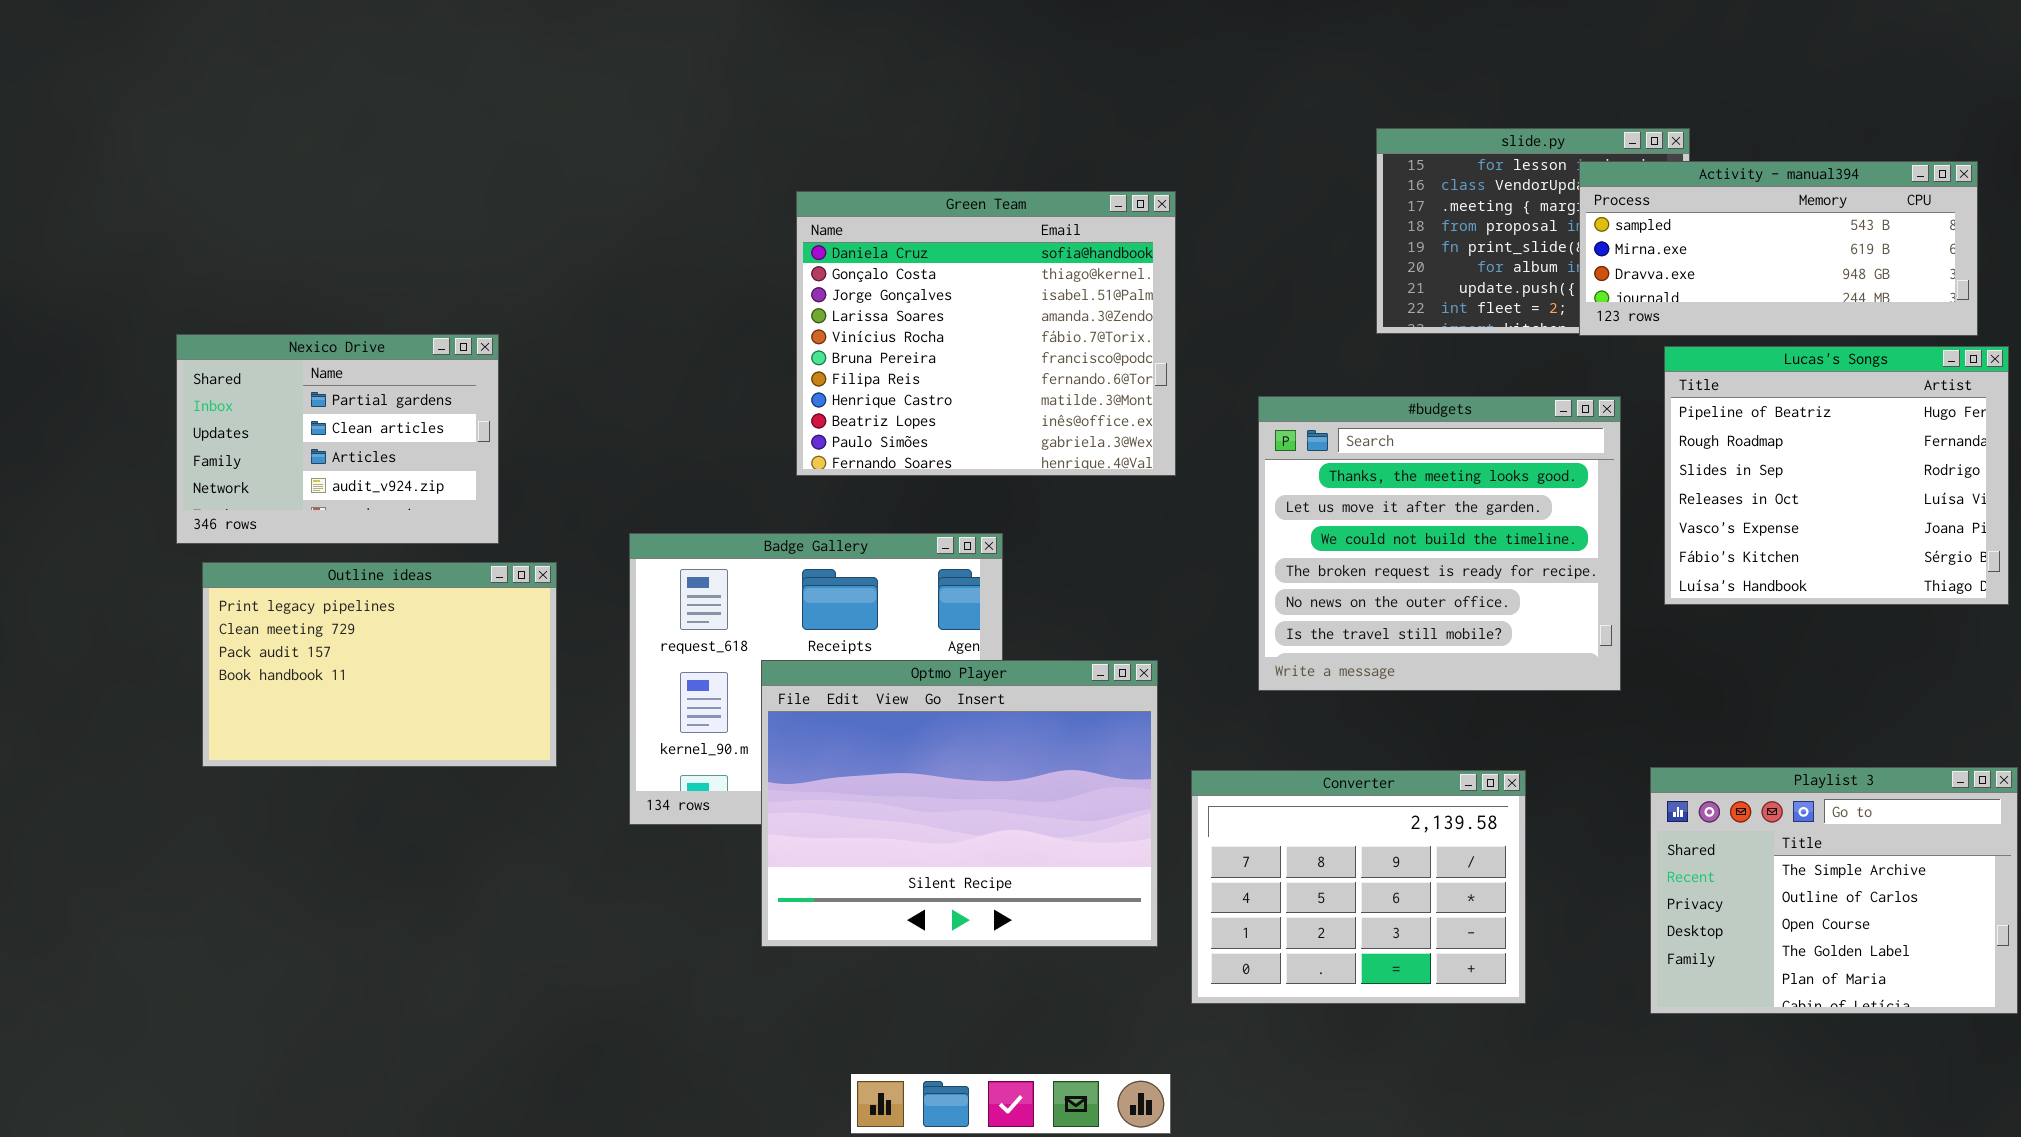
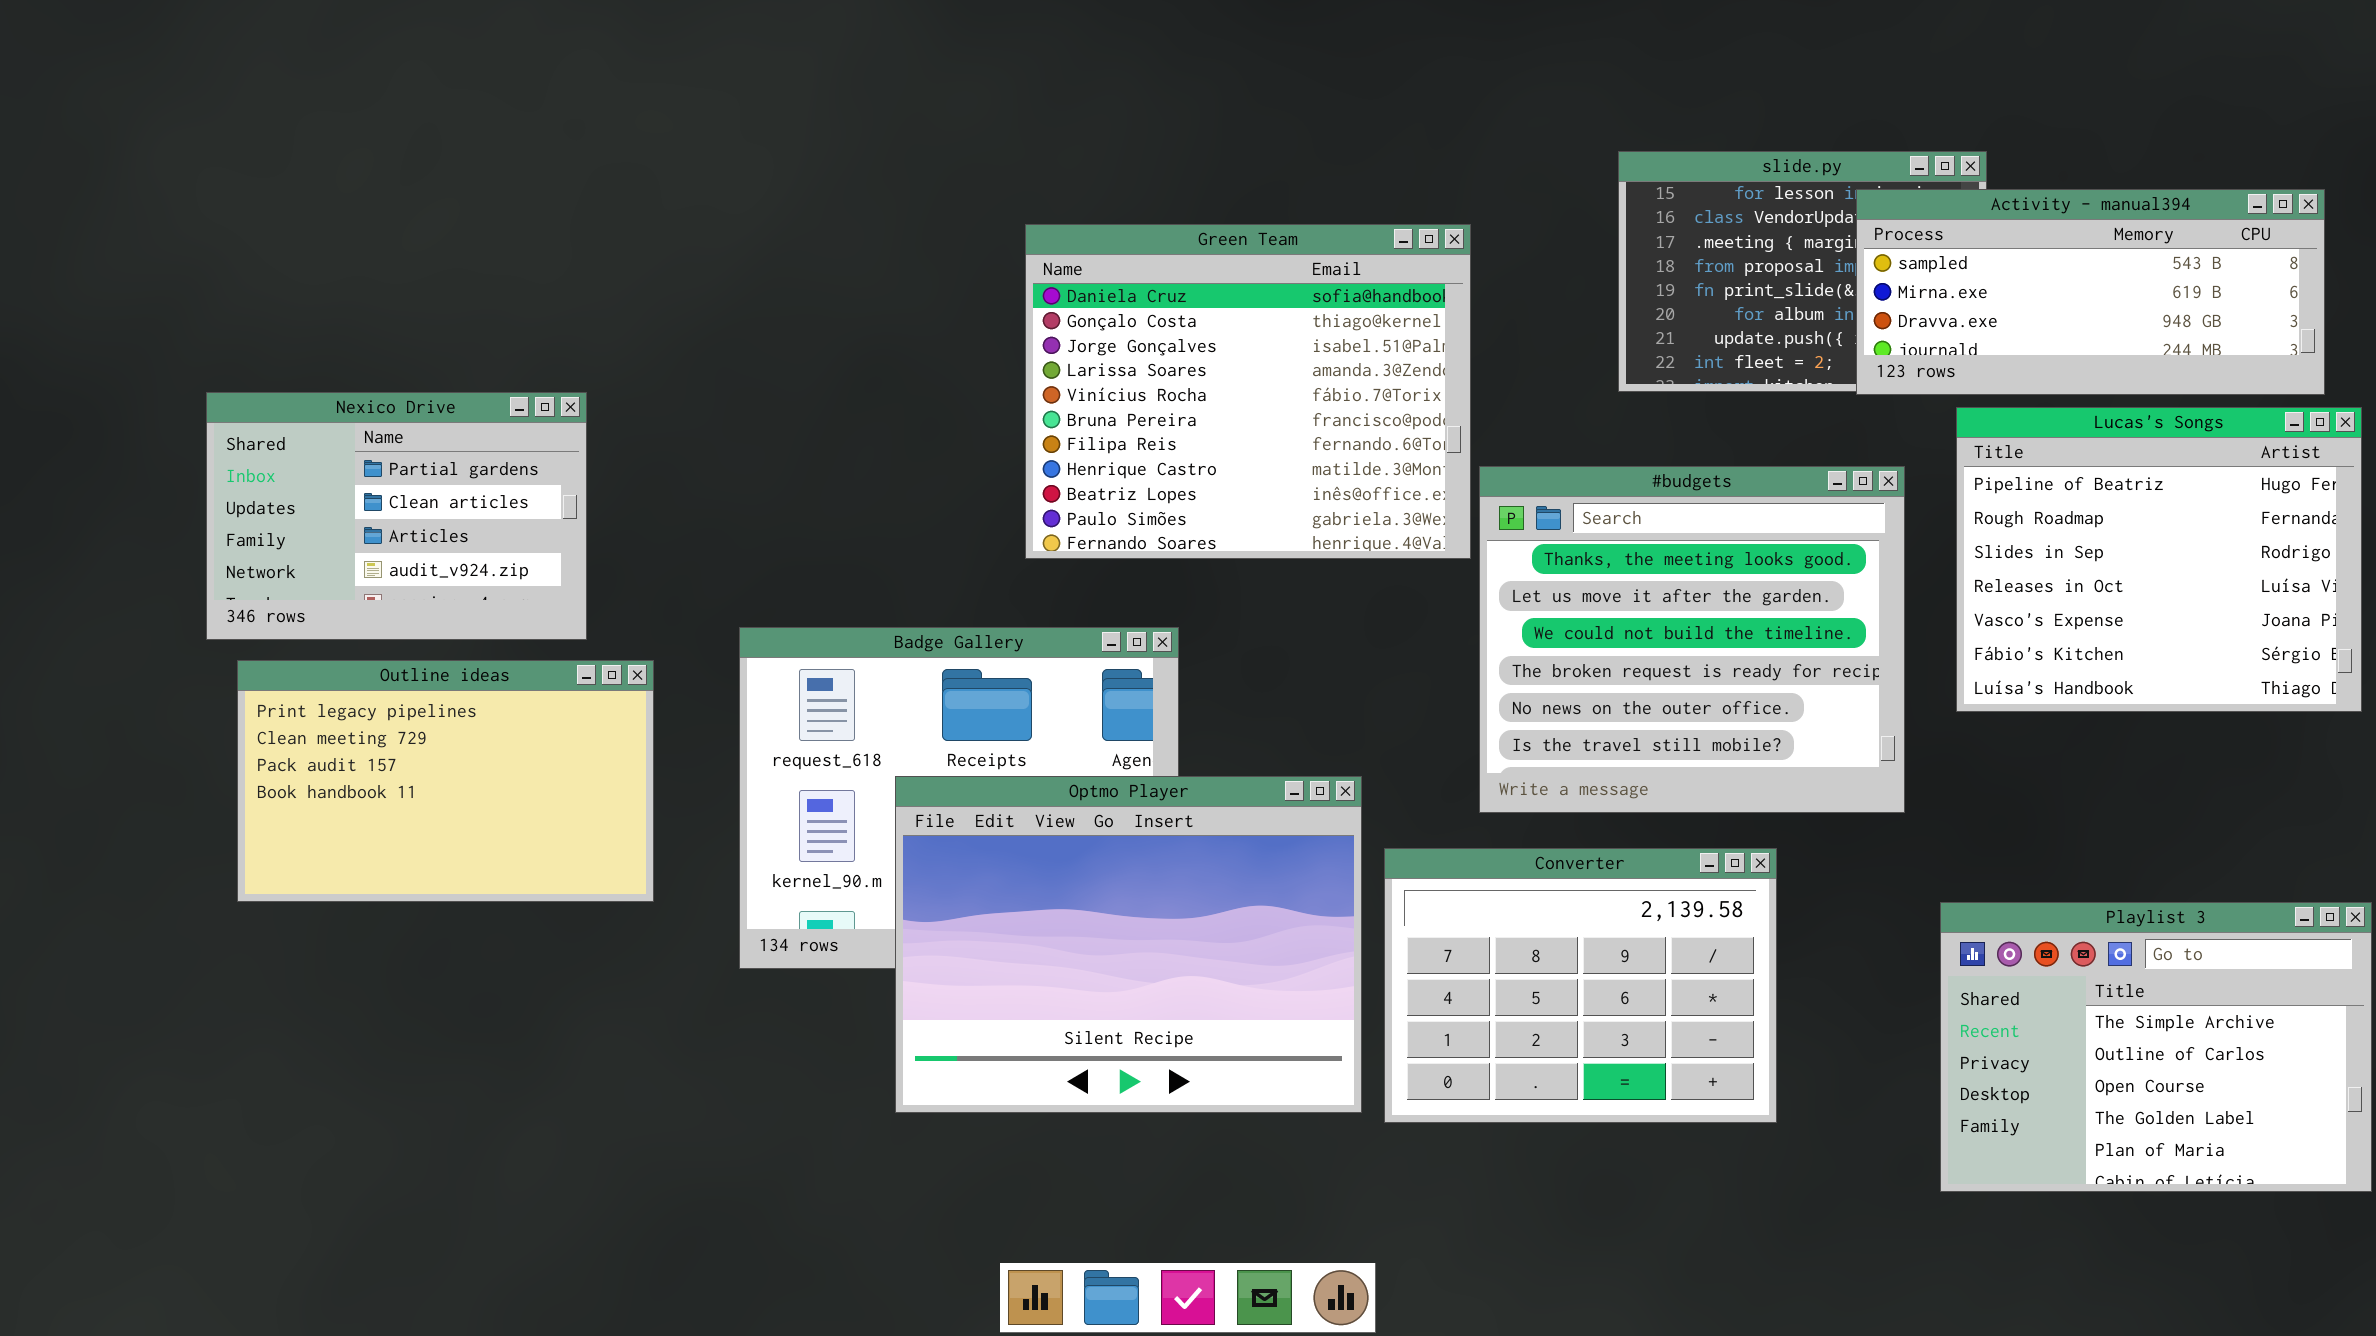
Green Team: [796,191,1176,476] -> [1025,224,1471,559], moved
Converter: [1191,770,1526,1004] -> [1384,848,1777,1123], moved

